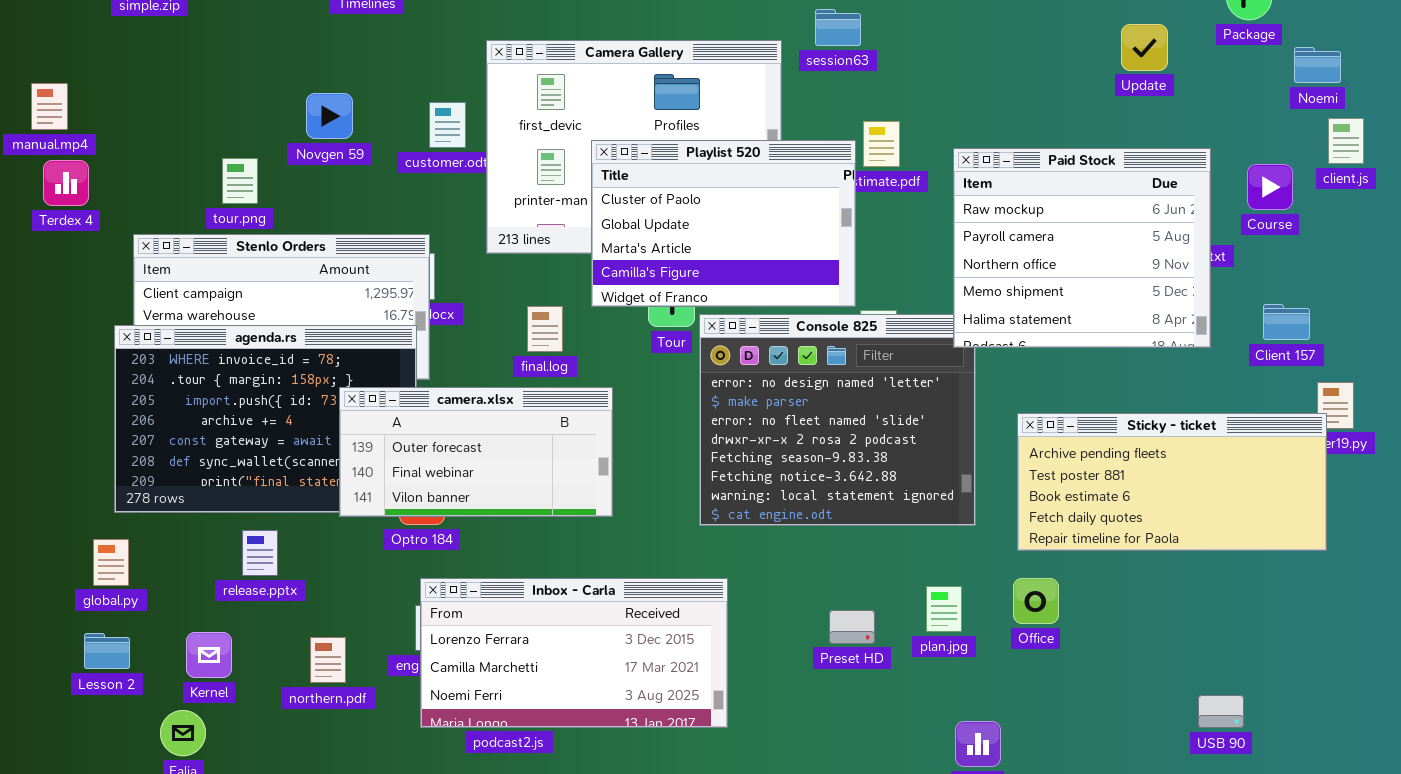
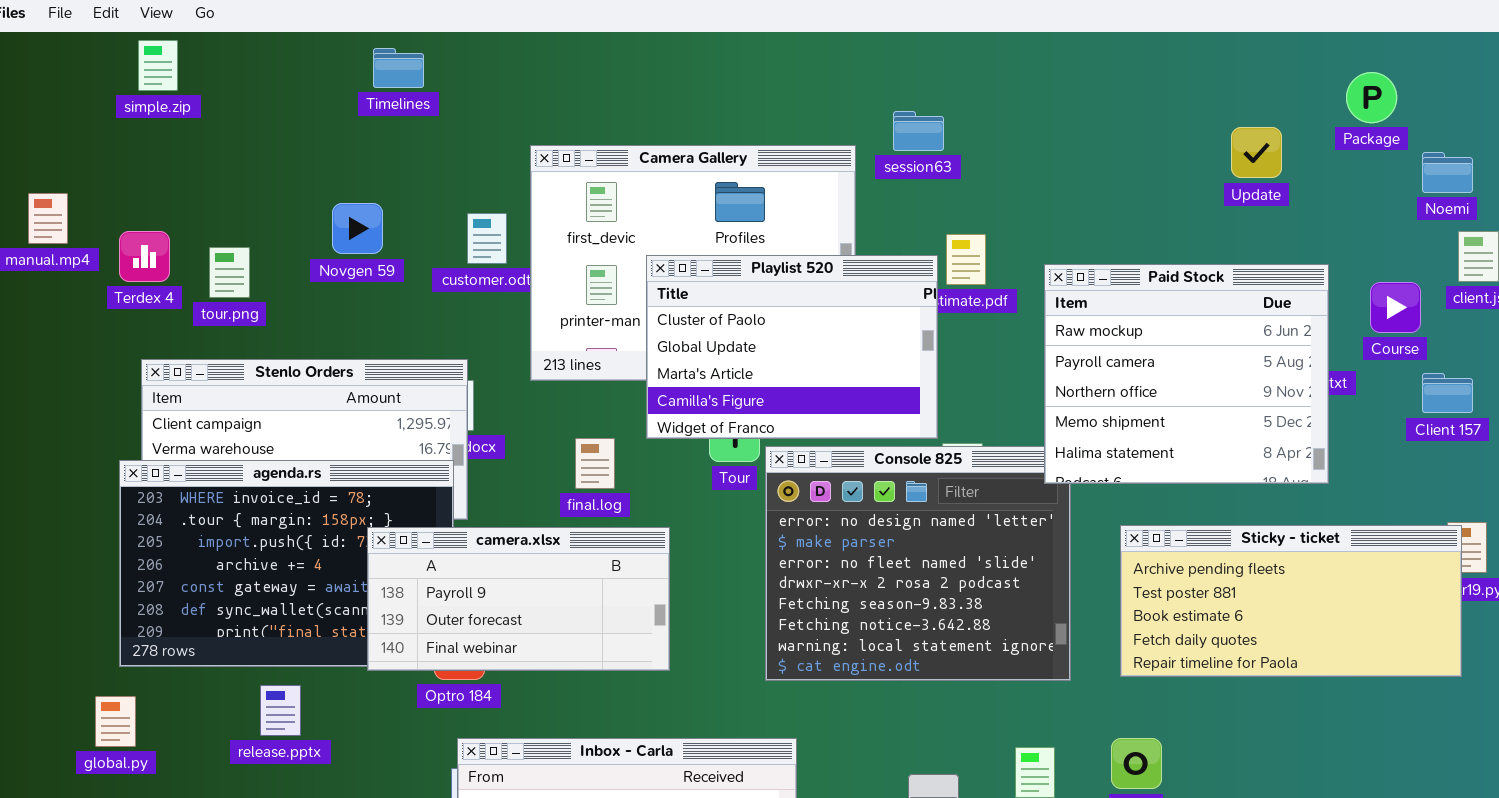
tour.png: [222,158,258,204] -> [209,247,250,298], moved
Terdex 4: [43,160,89,206] -> [119,231,170,282], moved
Client 157: [1263,304,1310,340] -> [1422,373,1473,413], moved
camera.xlsx: [339,387,613,517] -> [367,527,670,671], scrolled up 1 row
Sticky - ticket: [1017,413,1327,551] -> [1120,525,1462,677], moved

